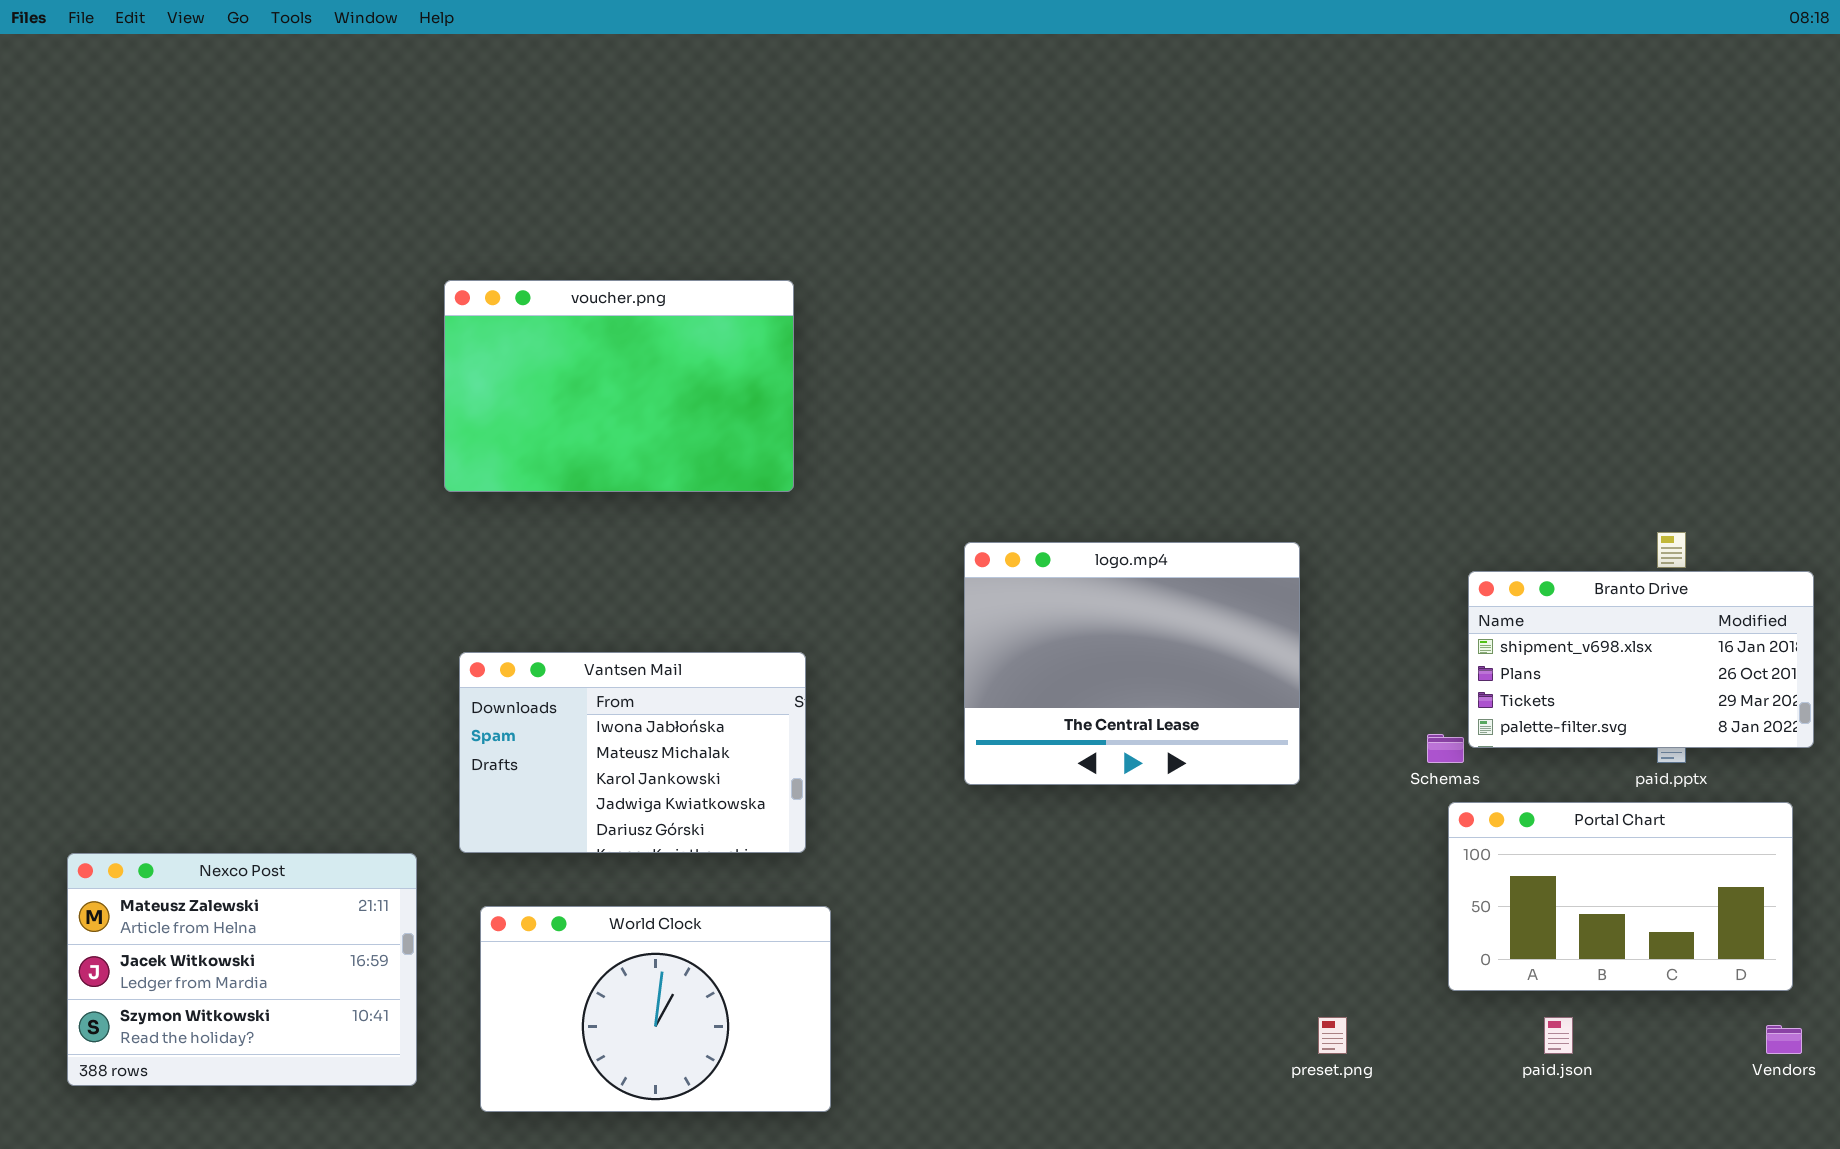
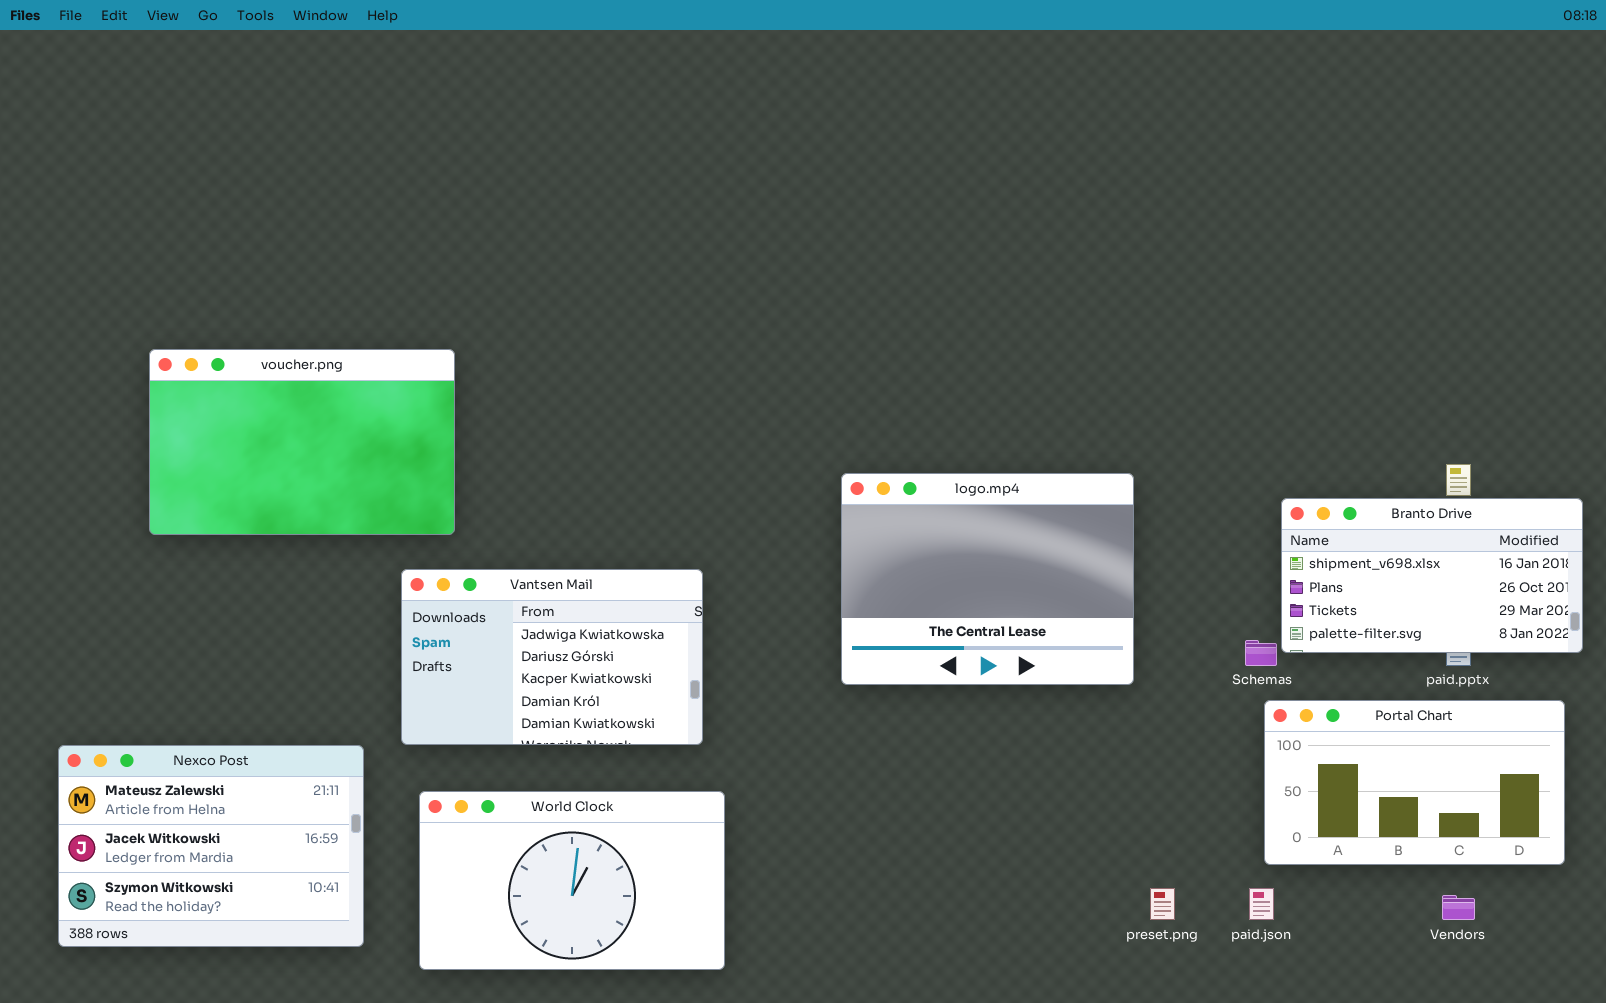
voucher.png: [444,280,794,492] -> [149,349,455,535], moved
Vantsen Mail: [459,652,806,853] -> [401,569,703,745], scrolled down 3 rows
paid.json: [1544,1017,1573,1054] -> [1249,888,1274,920], moved
Vendors: [1766,1025,1802,1054] -> [1442,895,1475,920], moved

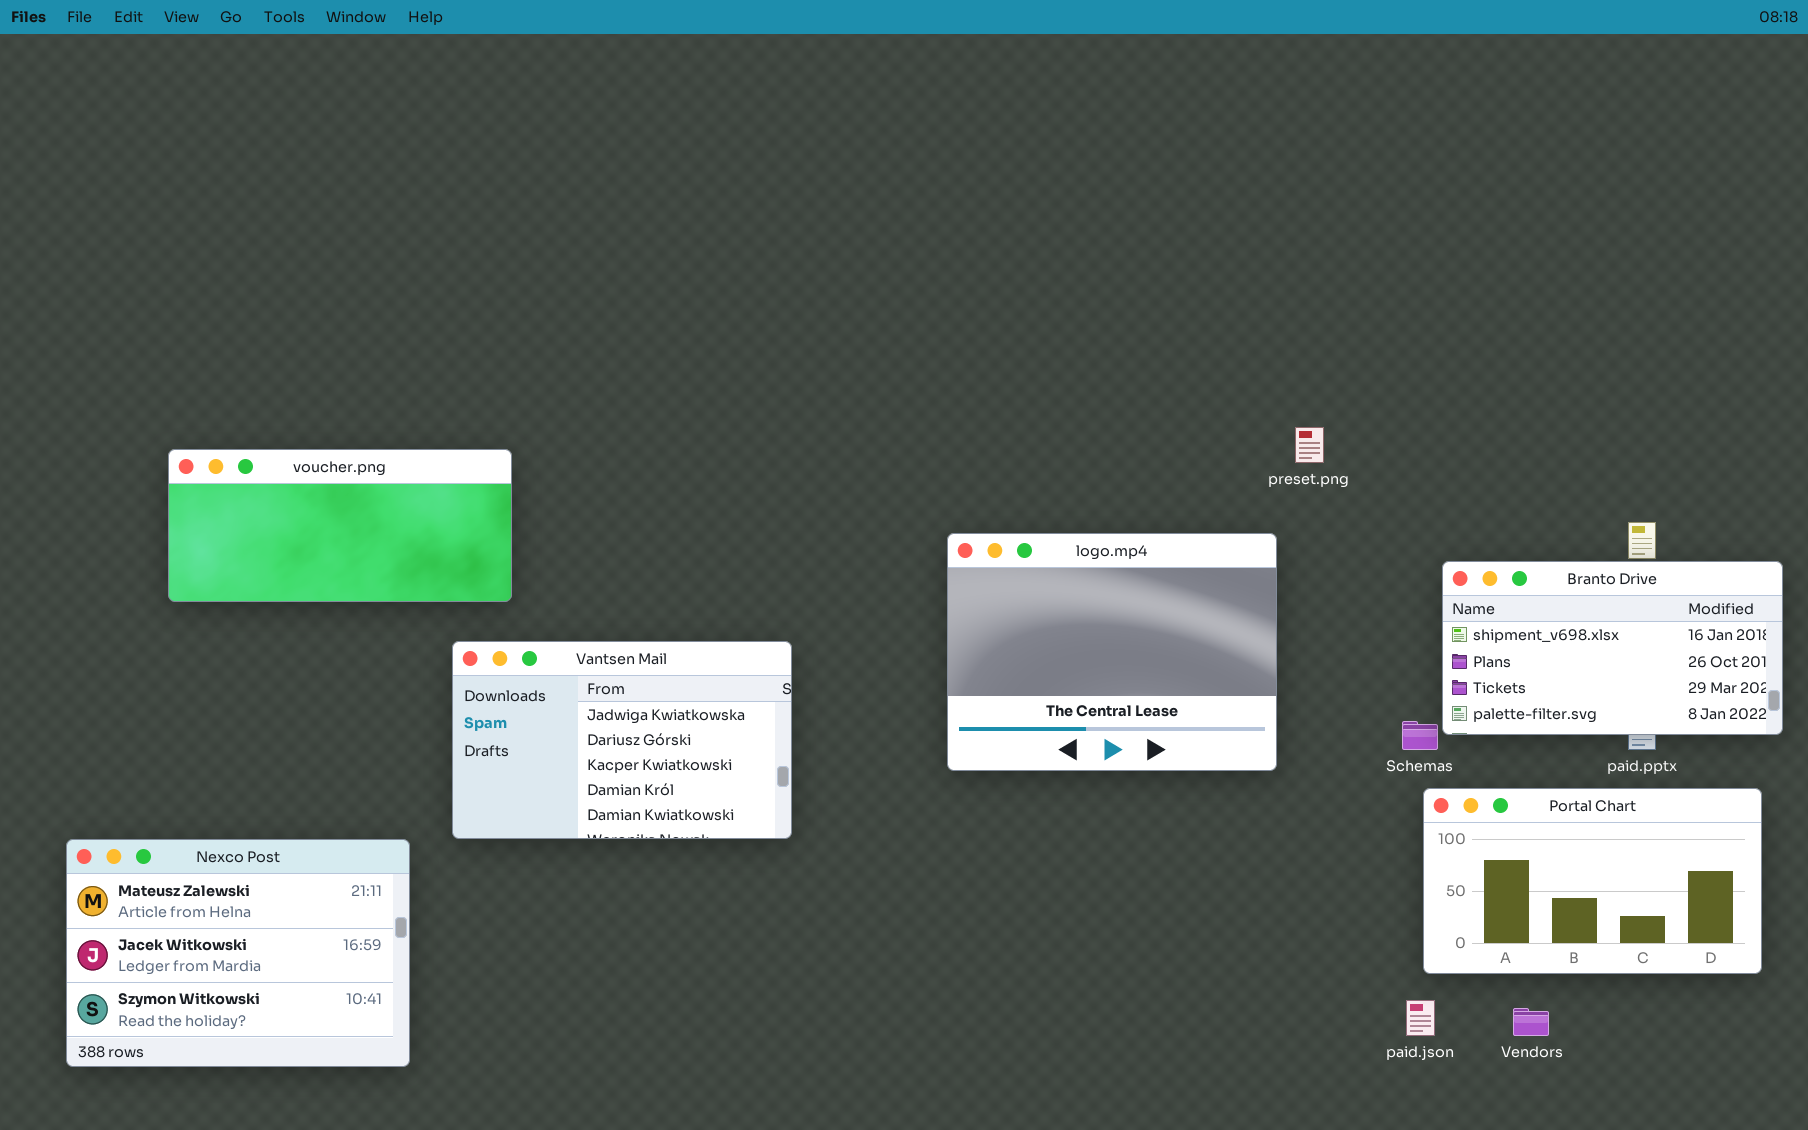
voucher.png: [149,349,455,535] -> [168,449,512,602], resized
World Clock: [419,791,725,970] -> none, closed
preset.png: [1150,888,1175,920] -> [1295,427,1324,463], moved
Vendors: [1442,895,1475,920] -> [1513,1008,1549,1036], moved

